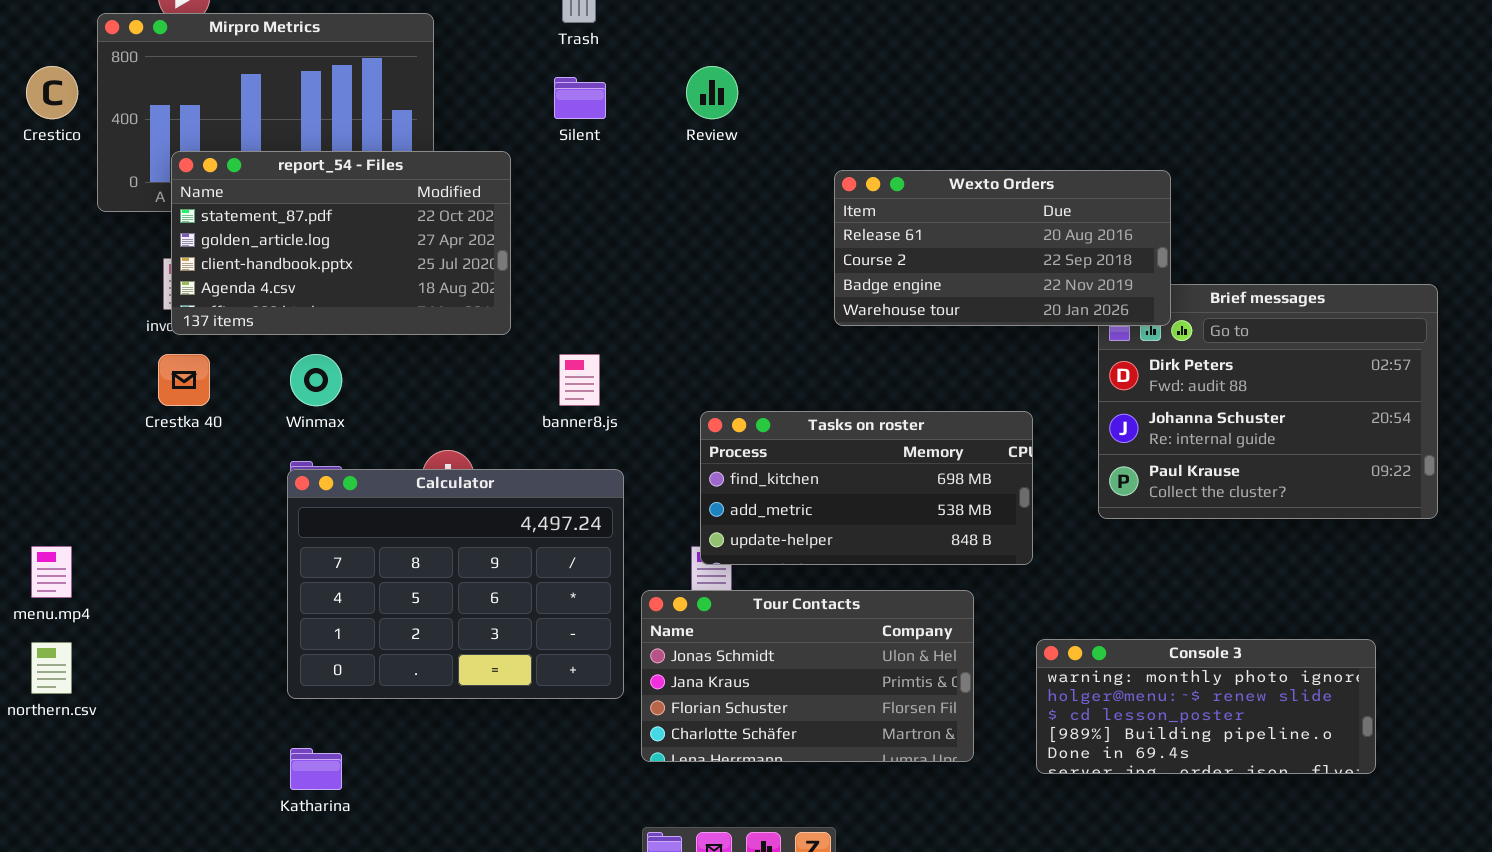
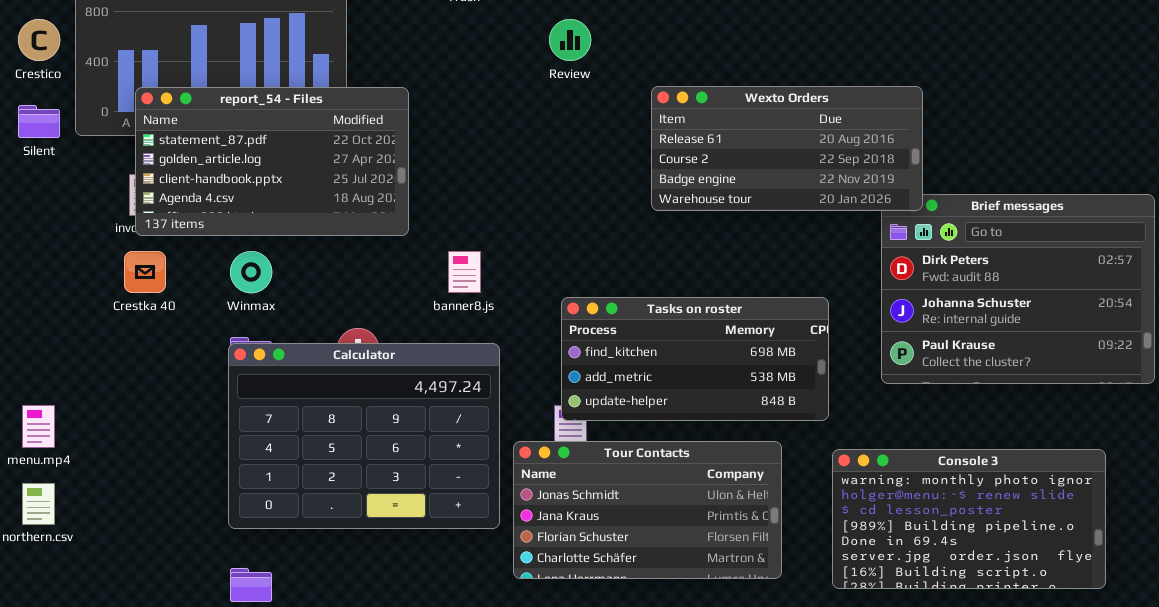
Silent: [554,77,606,119] -> [18,105,60,138], moved
Wexto Orders: [834,170,1171,326] -> [651,86,923,211], moved
Console 3: [1036,639,1376,774] -> [832,449,1106,589], resized

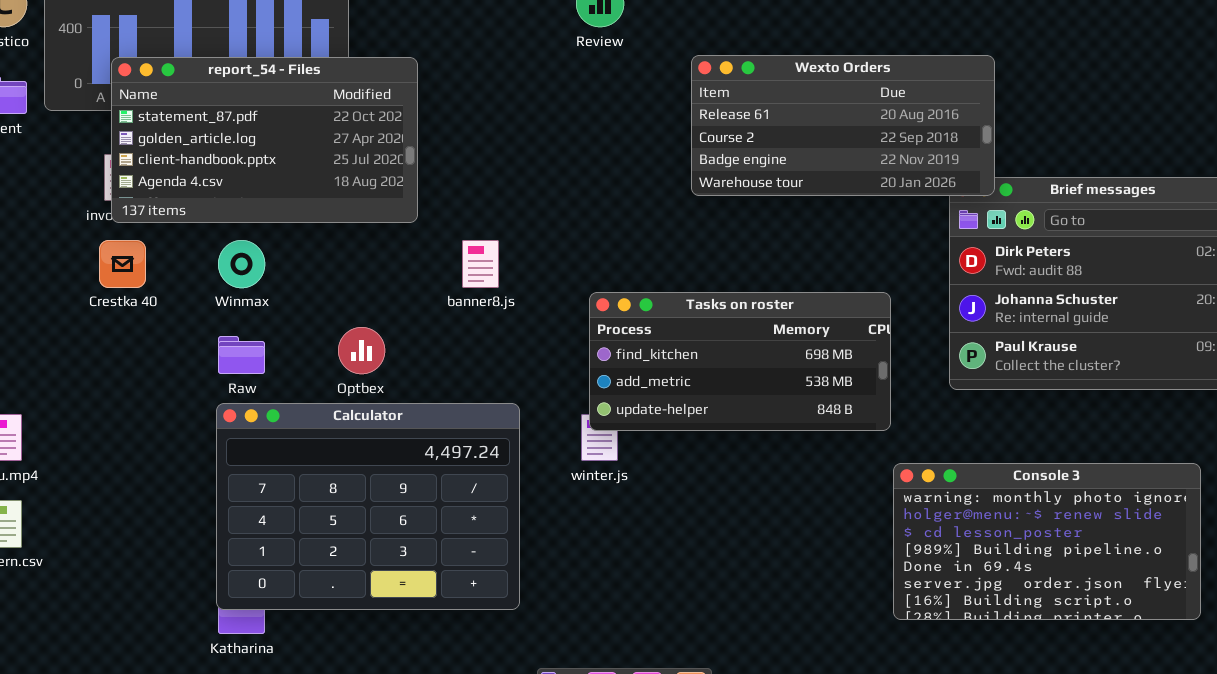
Calculator: [228,343,500,529] -> [216,403,520,610], moved
Tour Contacts: [513,441,782,579] -> none, closed

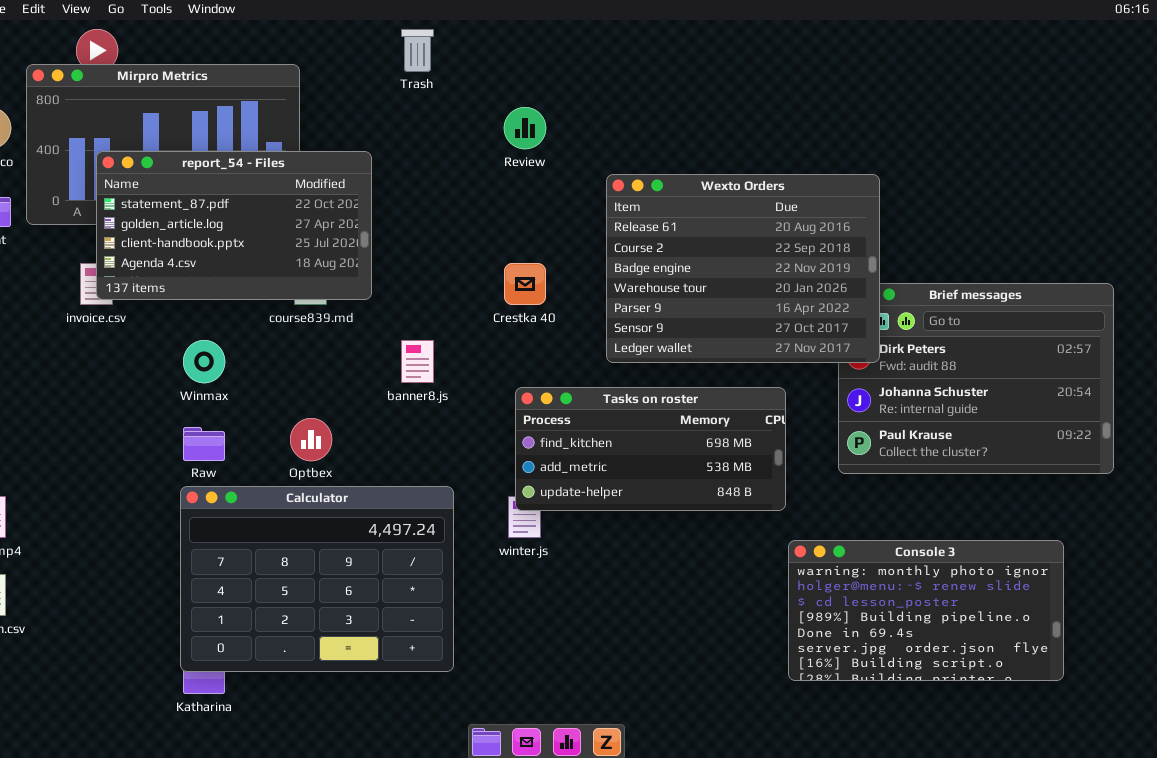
Wexto Orders: [691,55,995,196] -> [606,174,880,363], resized
report_54 - Files: [111,57,418,223] -> [96,151,372,300], moved
Crestka 40: [99,240,146,288] -> [504,263,546,305], moved

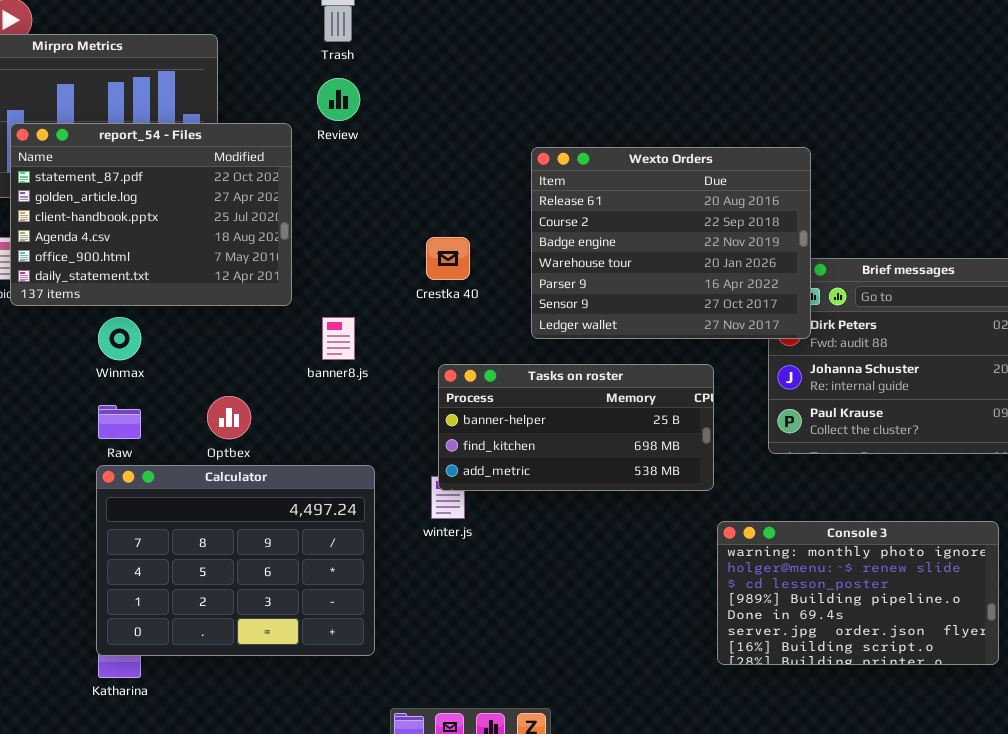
Review: [504,107,546,149] -> [317,78,360,121], moved
report_54 - Files: [96,151,372,300] -> [10,123,292,306], resized
Tasks on roster: [515,387,786,511] -> [438,364,714,491], scrolled up 1 row

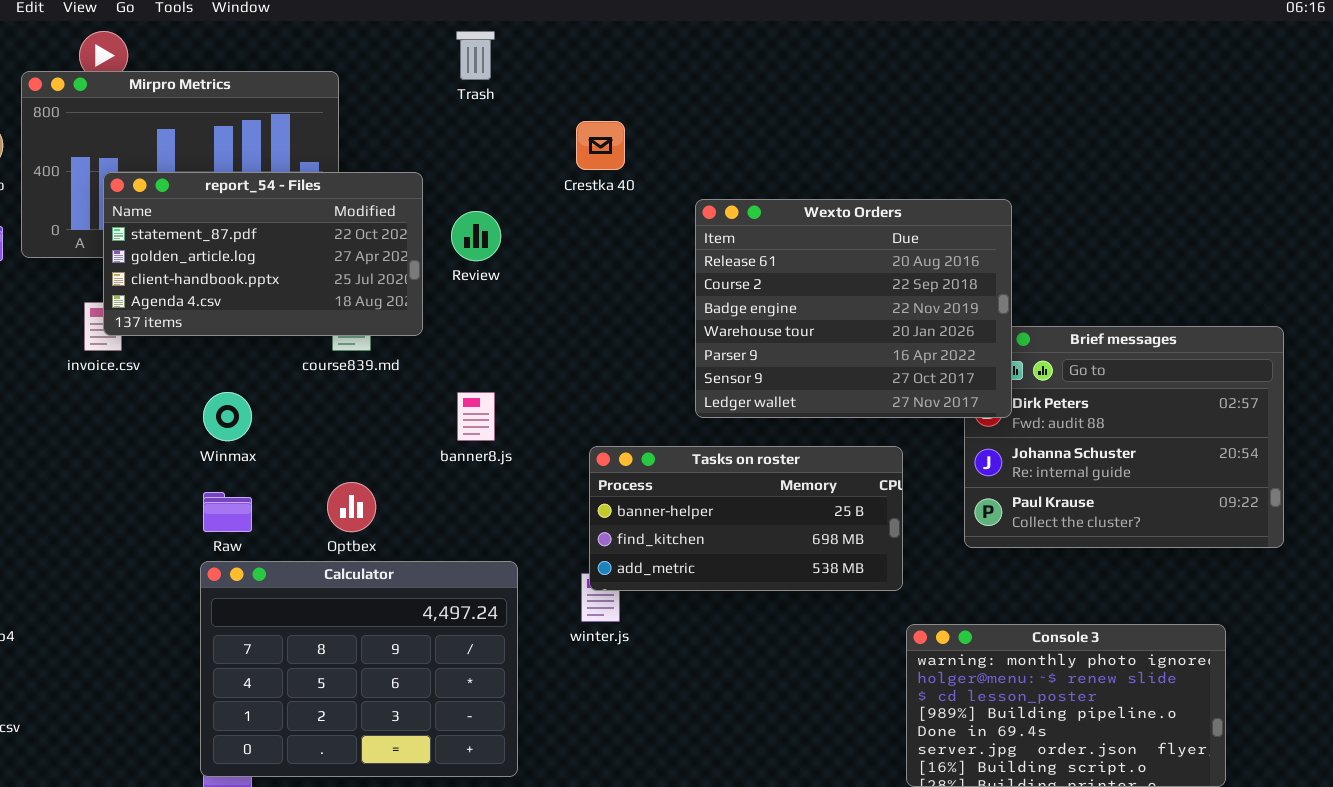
Review: [317,78,360,121] -> [451,211,501,261], moved
report_54 - Files: [10,123,292,306] -> [103,172,423,336], resized
Crestka 40: [426,237,470,280] -> [576,121,625,170], moved

